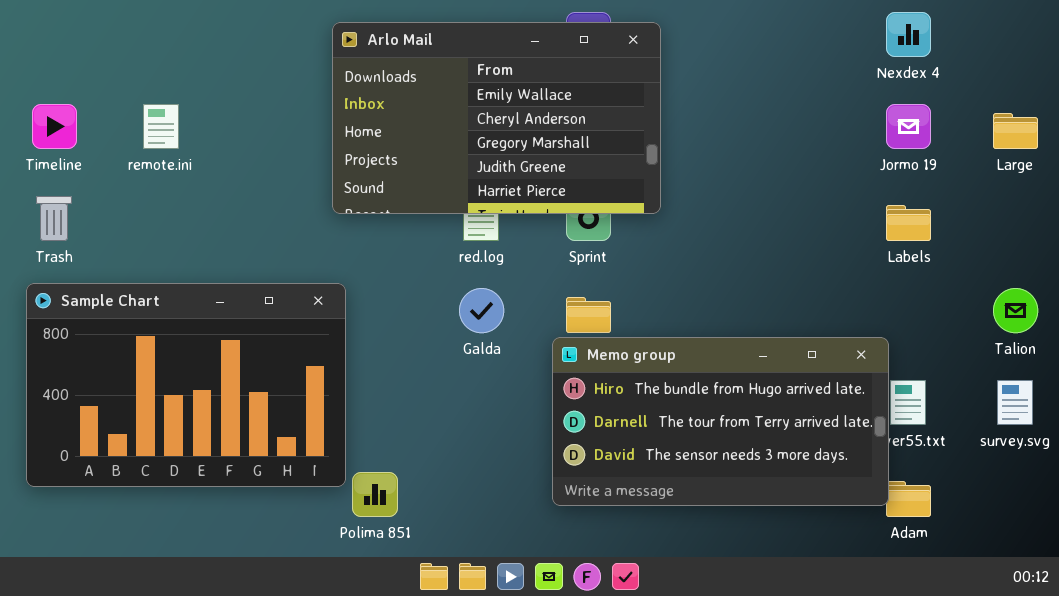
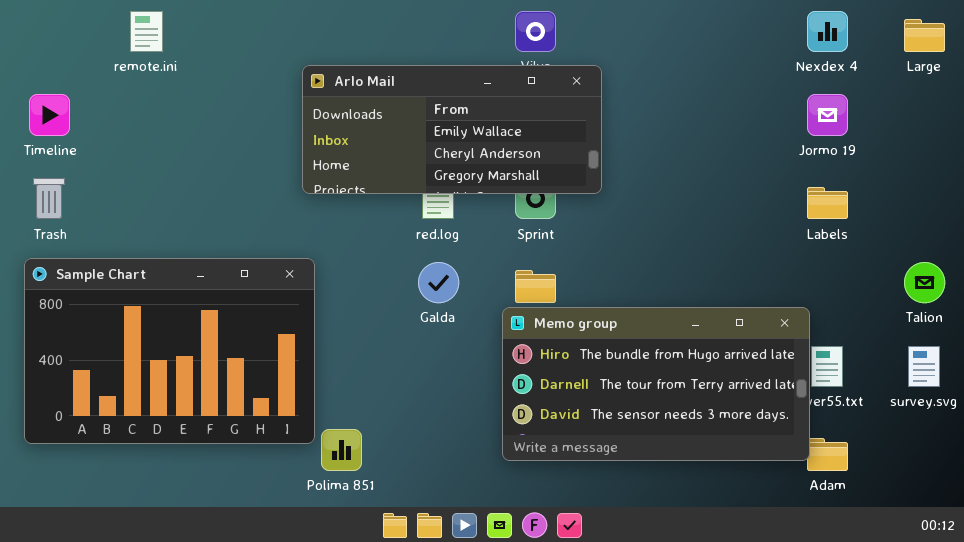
Arlo Mail: [332,22,661,214] -> [302,65,602,194], resized
remote.ini: [143,104,179,149] -> [130,11,163,52], moved
Large: [993,113,1038,149] -> [904,19,945,52], moved

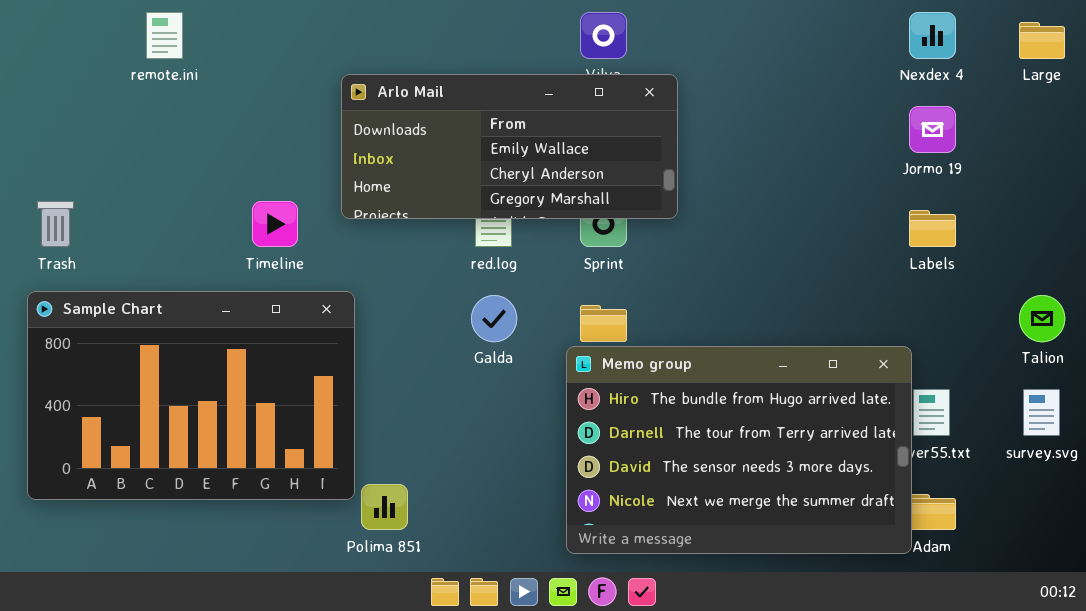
Timeline: [29,94,70,136] -> [252,201,298,247], moved
Memo group: [502,307,810,461] -> [566,346,912,554], resized

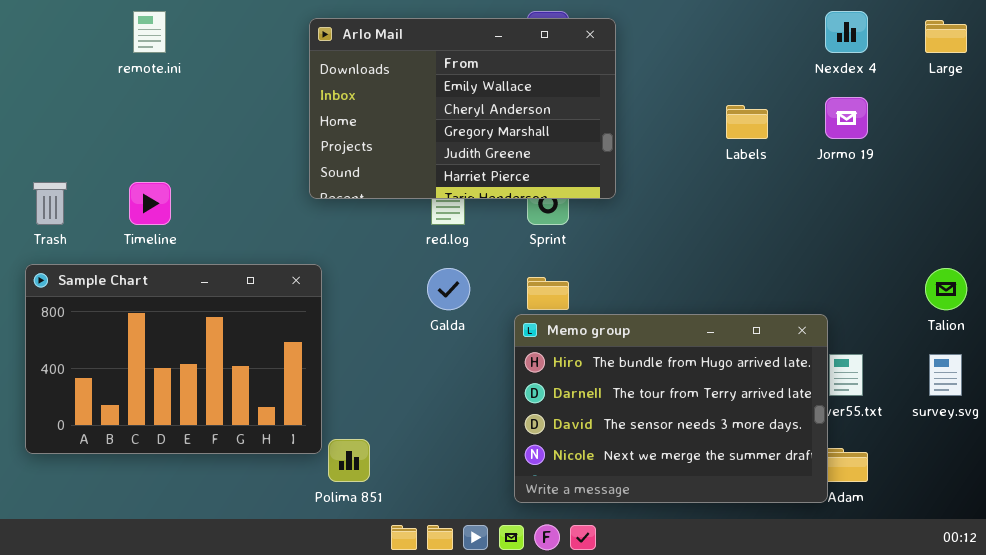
Arlo Mail: [341,74,678,219] -> [309,18,616,199], resized
Timeline: [252,201,298,247] -> [129,182,171,225], moved
Labels: [909,210,956,247] -> [726,105,768,139], moved

